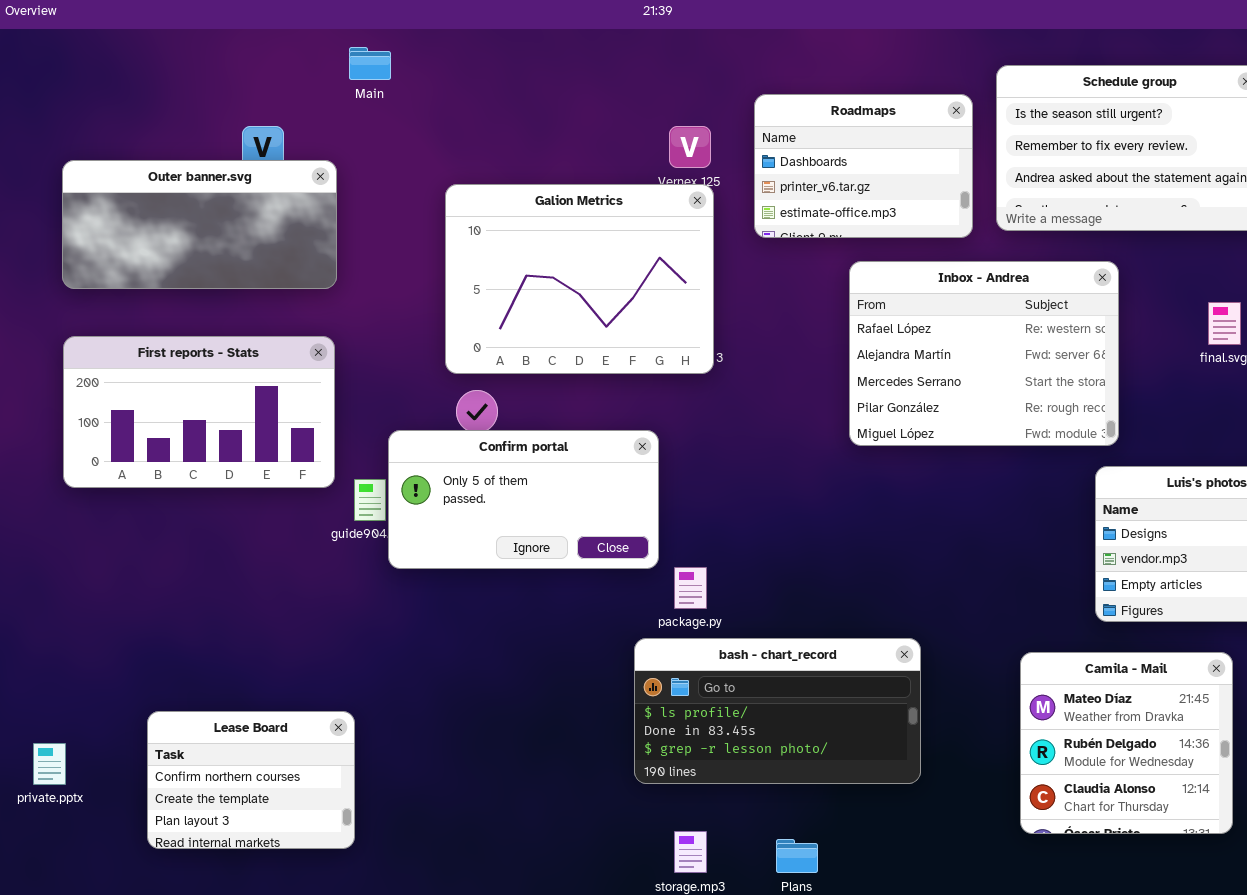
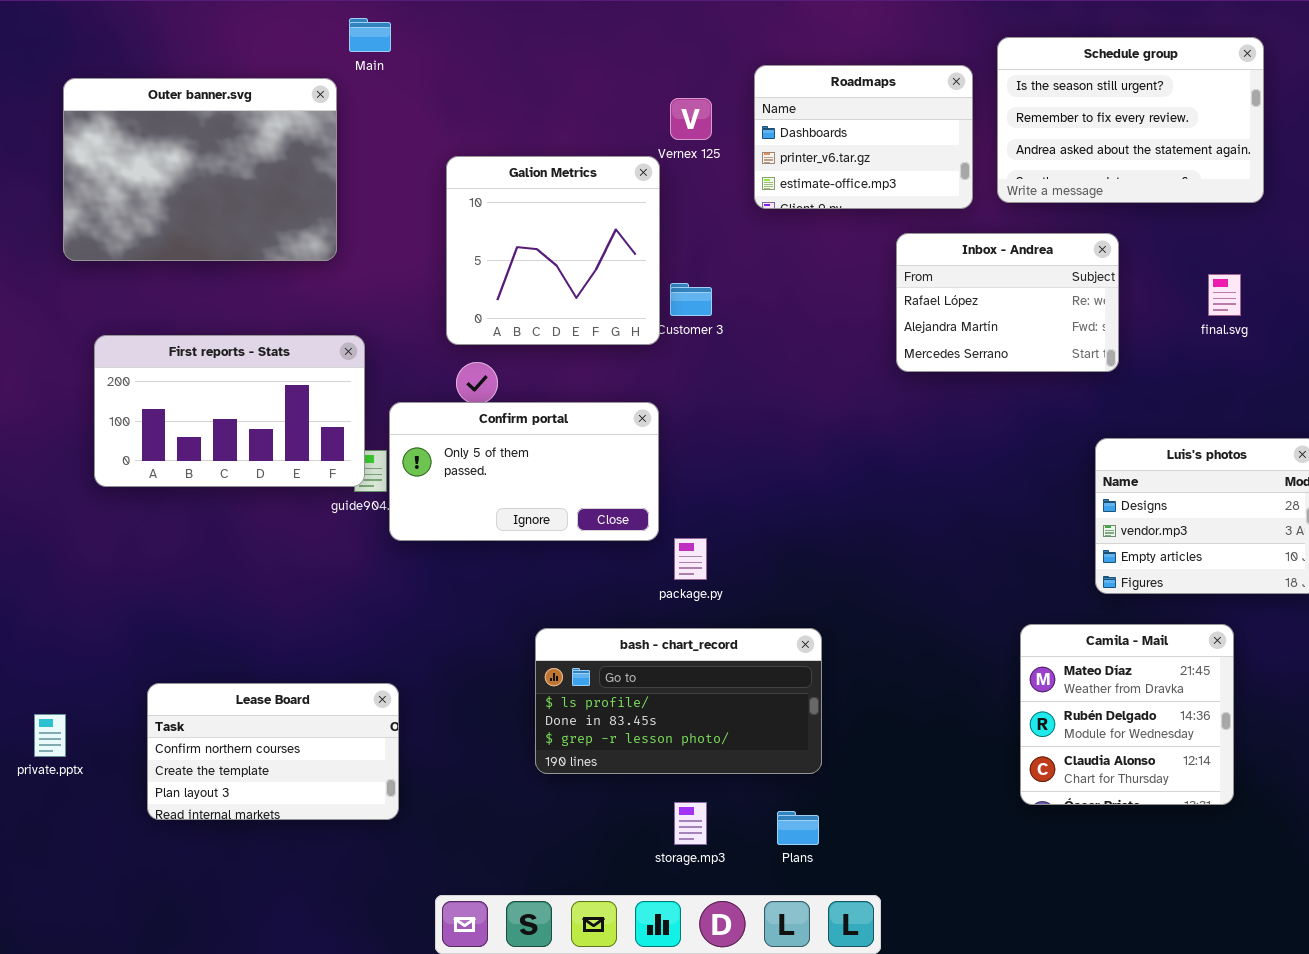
Outer banner.svg: [62,160,337,289] -> [63,78,337,261], resized
Galion Metrics: [445,184,714,374] -> [446,156,660,345], resized
Inbox - Andrea: [849,261,1119,446] -> [896,233,1119,372], resized
First reports - Stats: [63,336,335,488] -> [94,335,365,487], moved
bash - chart_record: [634,638,921,784] -> [535,628,822,774], moved
Lease Board: [147,711,355,849] -> [147,683,399,820], resized

